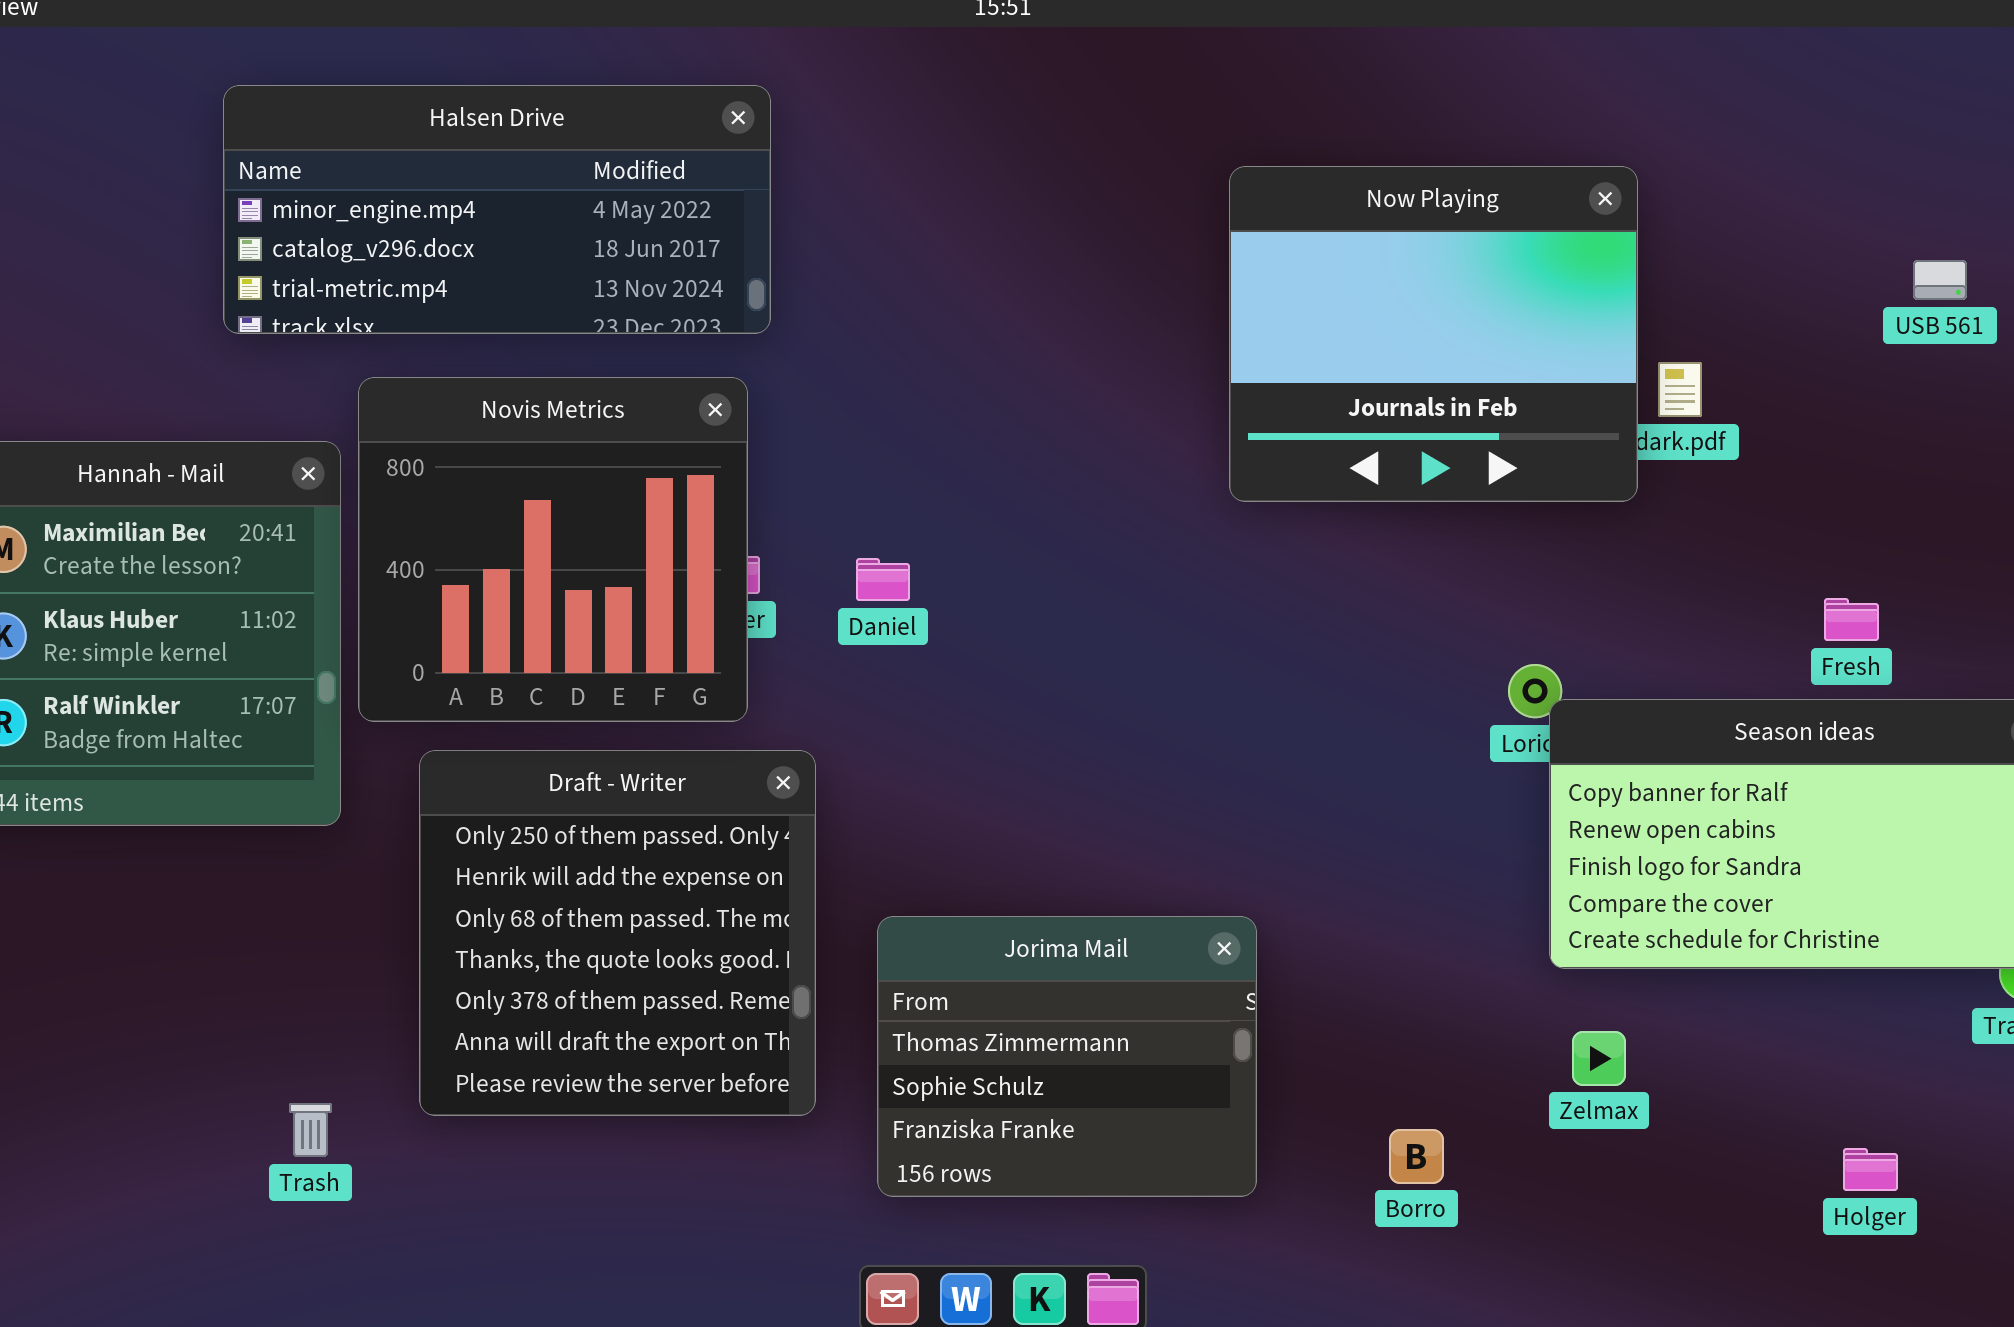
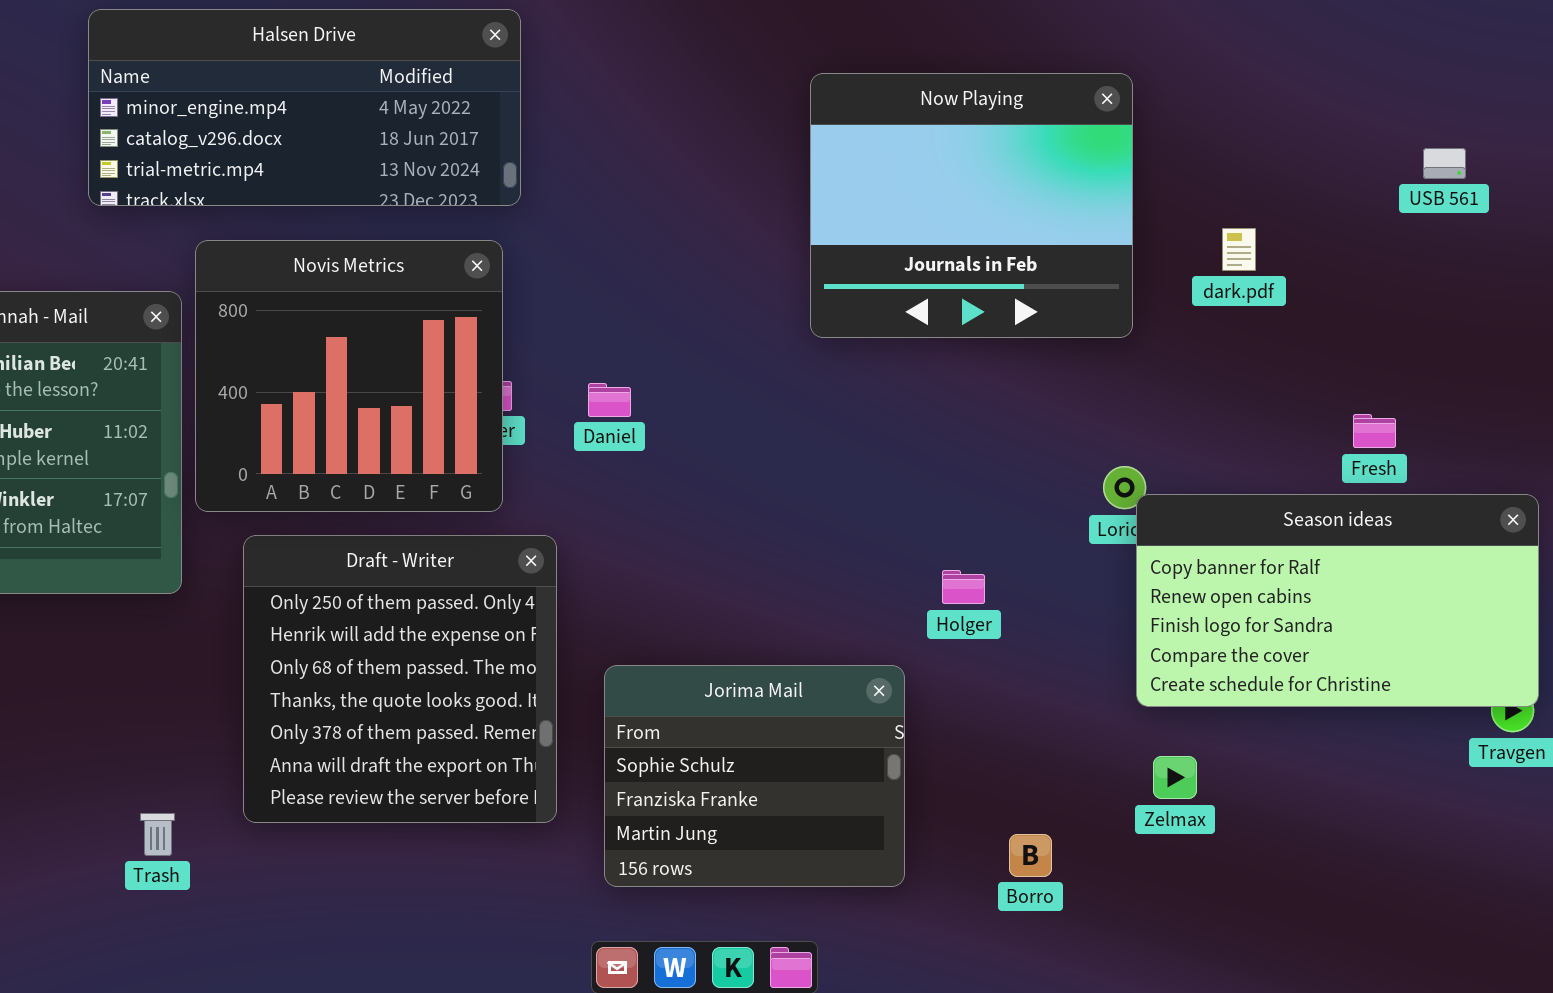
Now Playing: [1229,166,1638,502] -> [810,73,1133,338], moved
Jorima Mail: [877,916,1257,1197] -> [604,665,905,887], scrolled down 1 row
Holger: [1843,1148,1898,1191] -> [942,570,985,604], moved

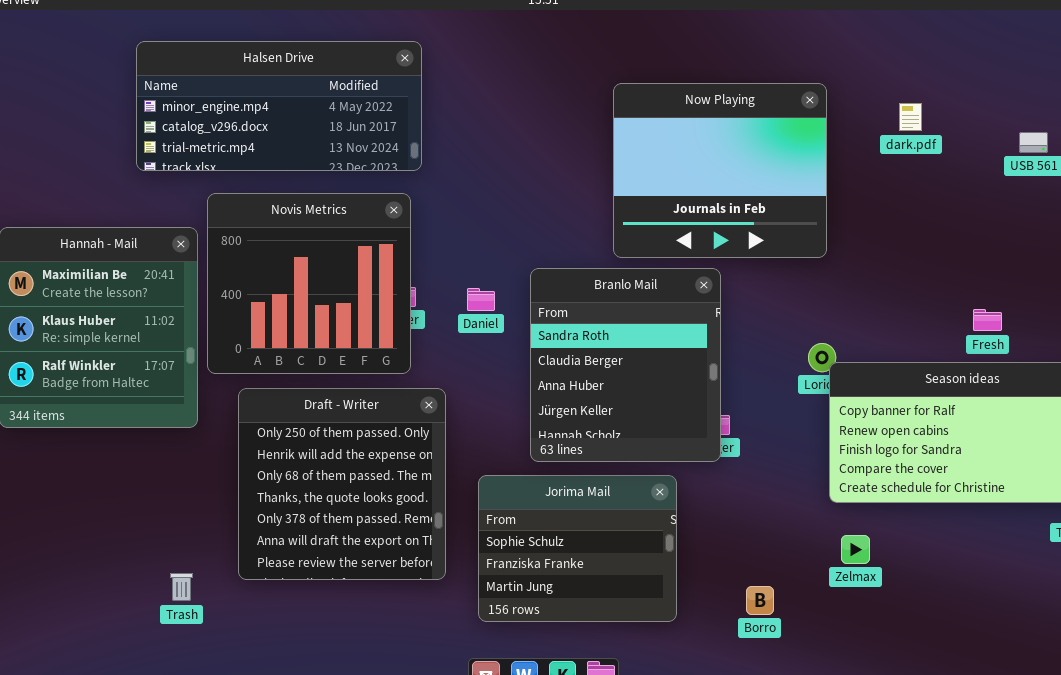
dark.pdf: [1222,228,1256,271] -> [899,103,922,131], moved
Branlo Mail: none -> [530,268,721,462], opened

